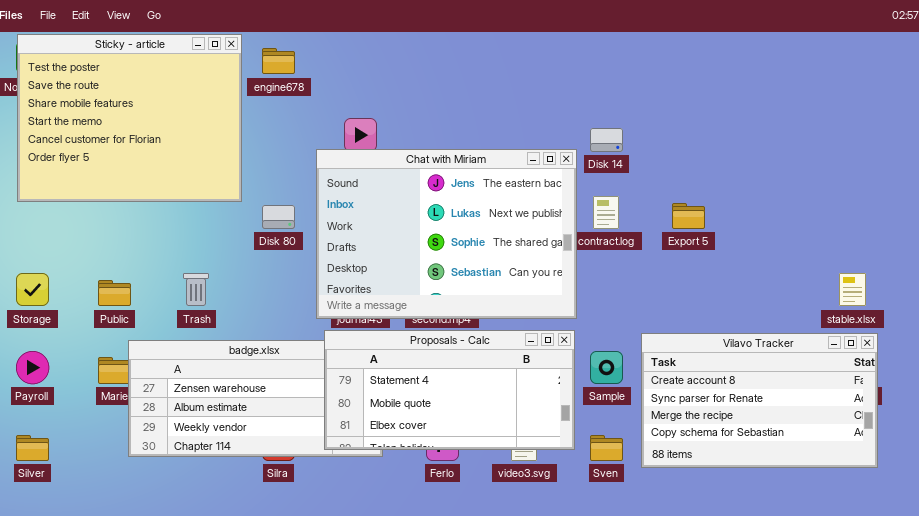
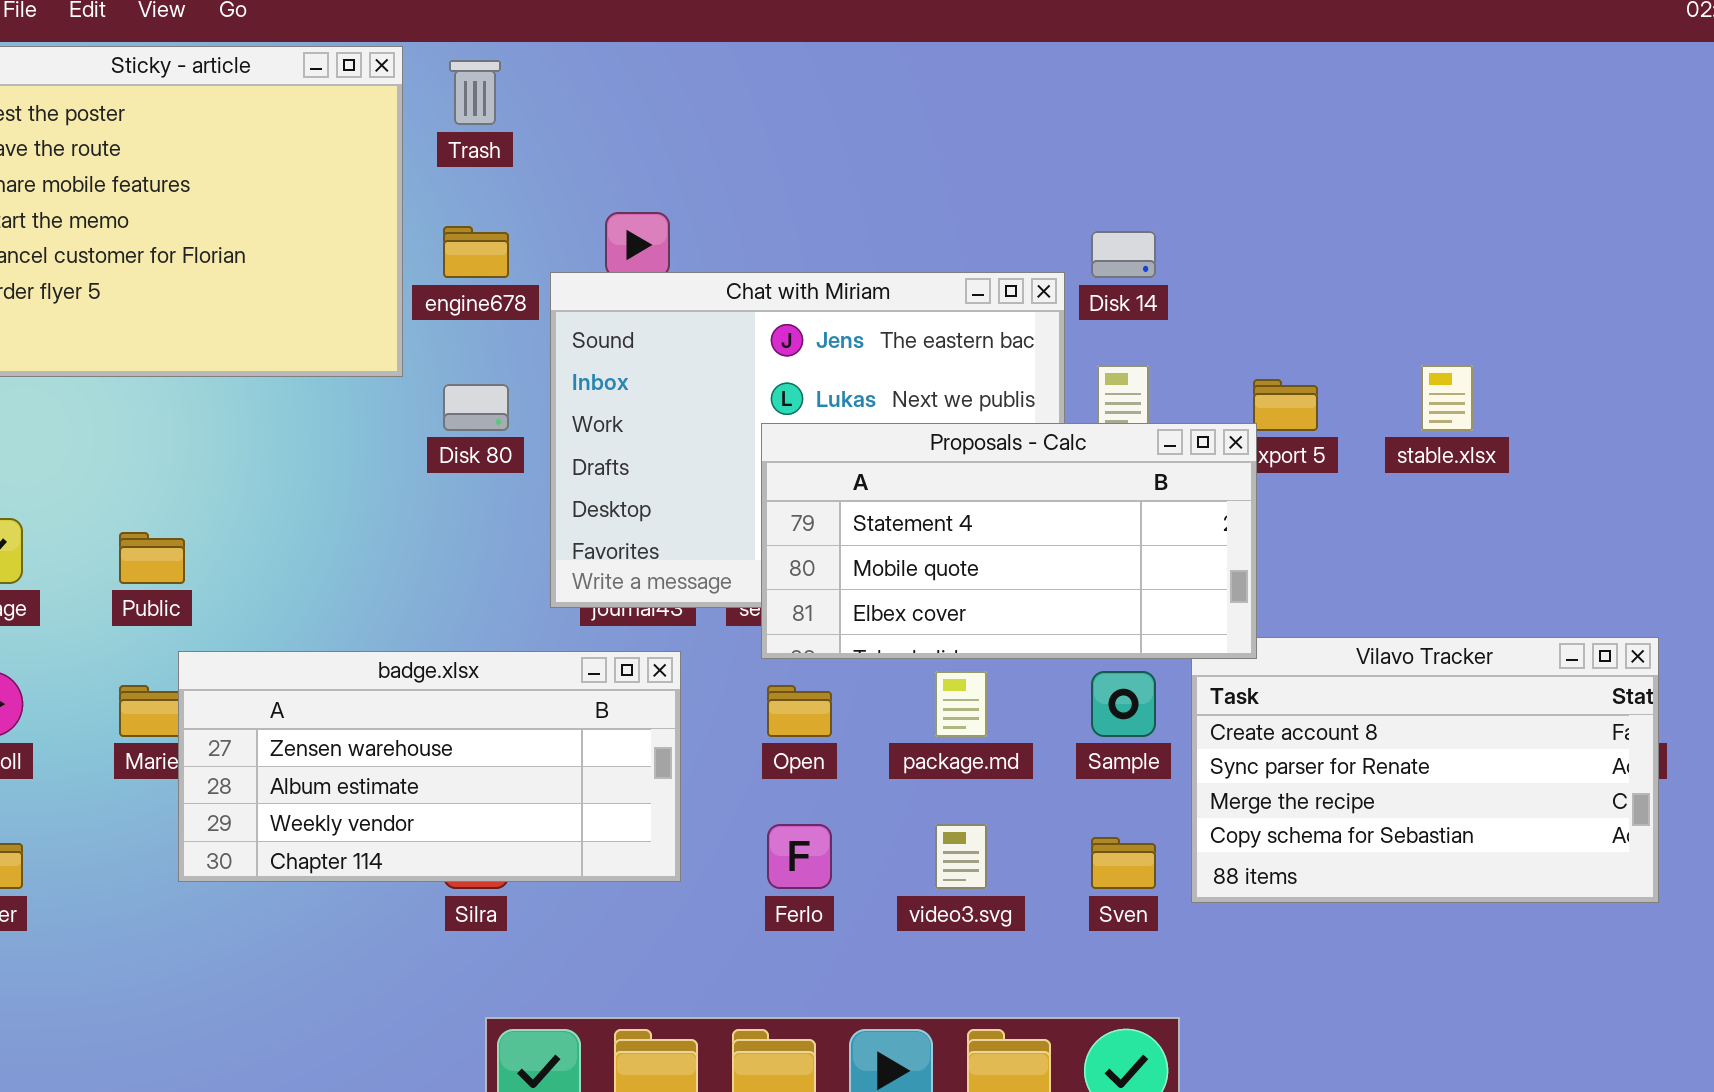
engine678: [262,48,295,74] -> [443,226,509,278], moved
Trash: [183,273,209,306] -> [449,60,501,125], moved
stable.xlsx: [839,273,866,306] -> [1421,365,1473,431], moved
Proposals - Calc: [324,330,575,450] -> [761,423,1257,659], moved

